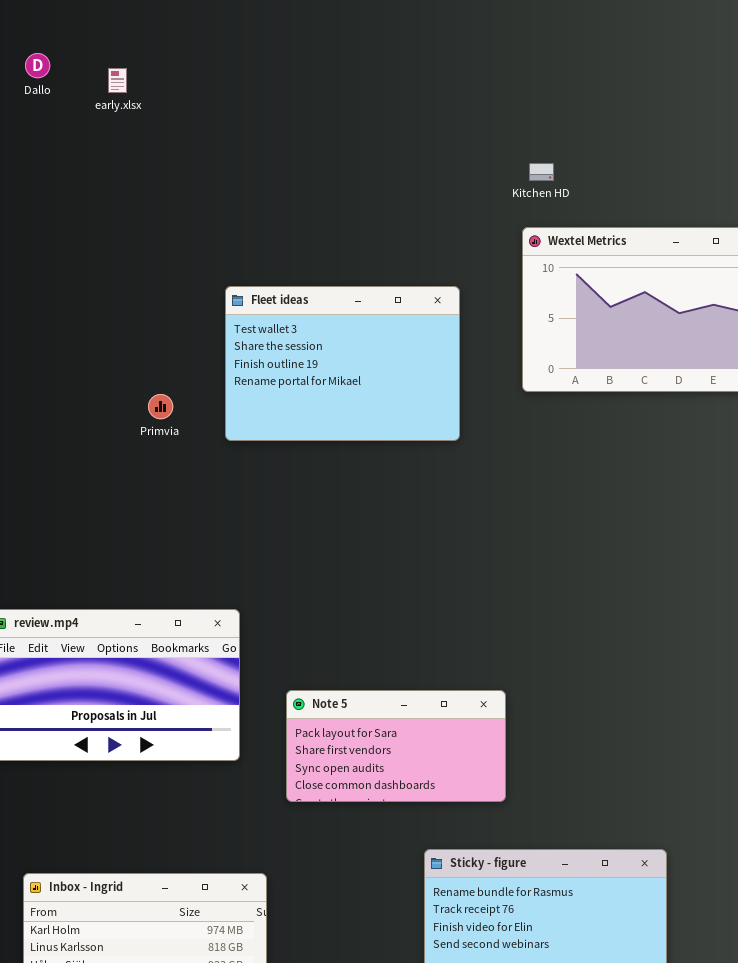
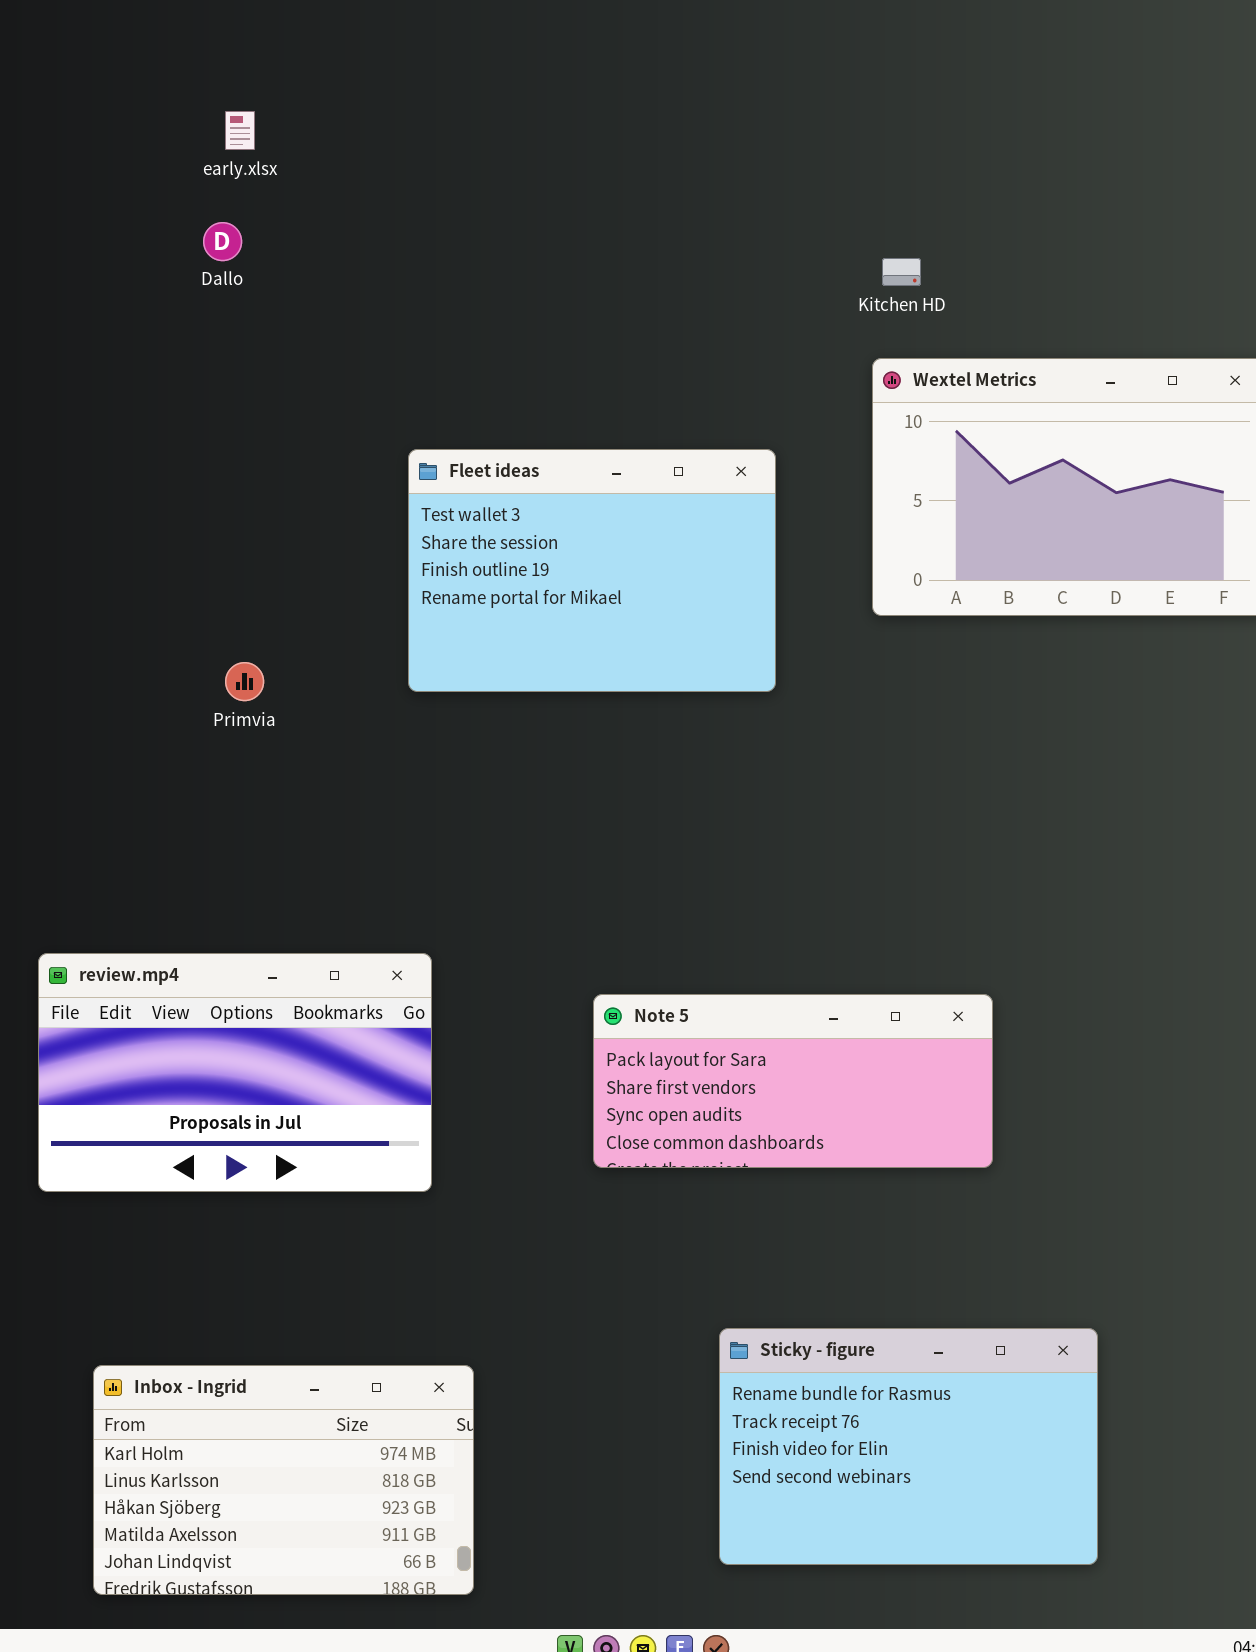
Dallo: [25,53,50,78] -> [203,222,242,261], moved
Primvia: [148,394,173,419] -> [225,662,264,701], moved
Note 5: [286,690,506,802] -> [593,994,993,1168], moved, resized

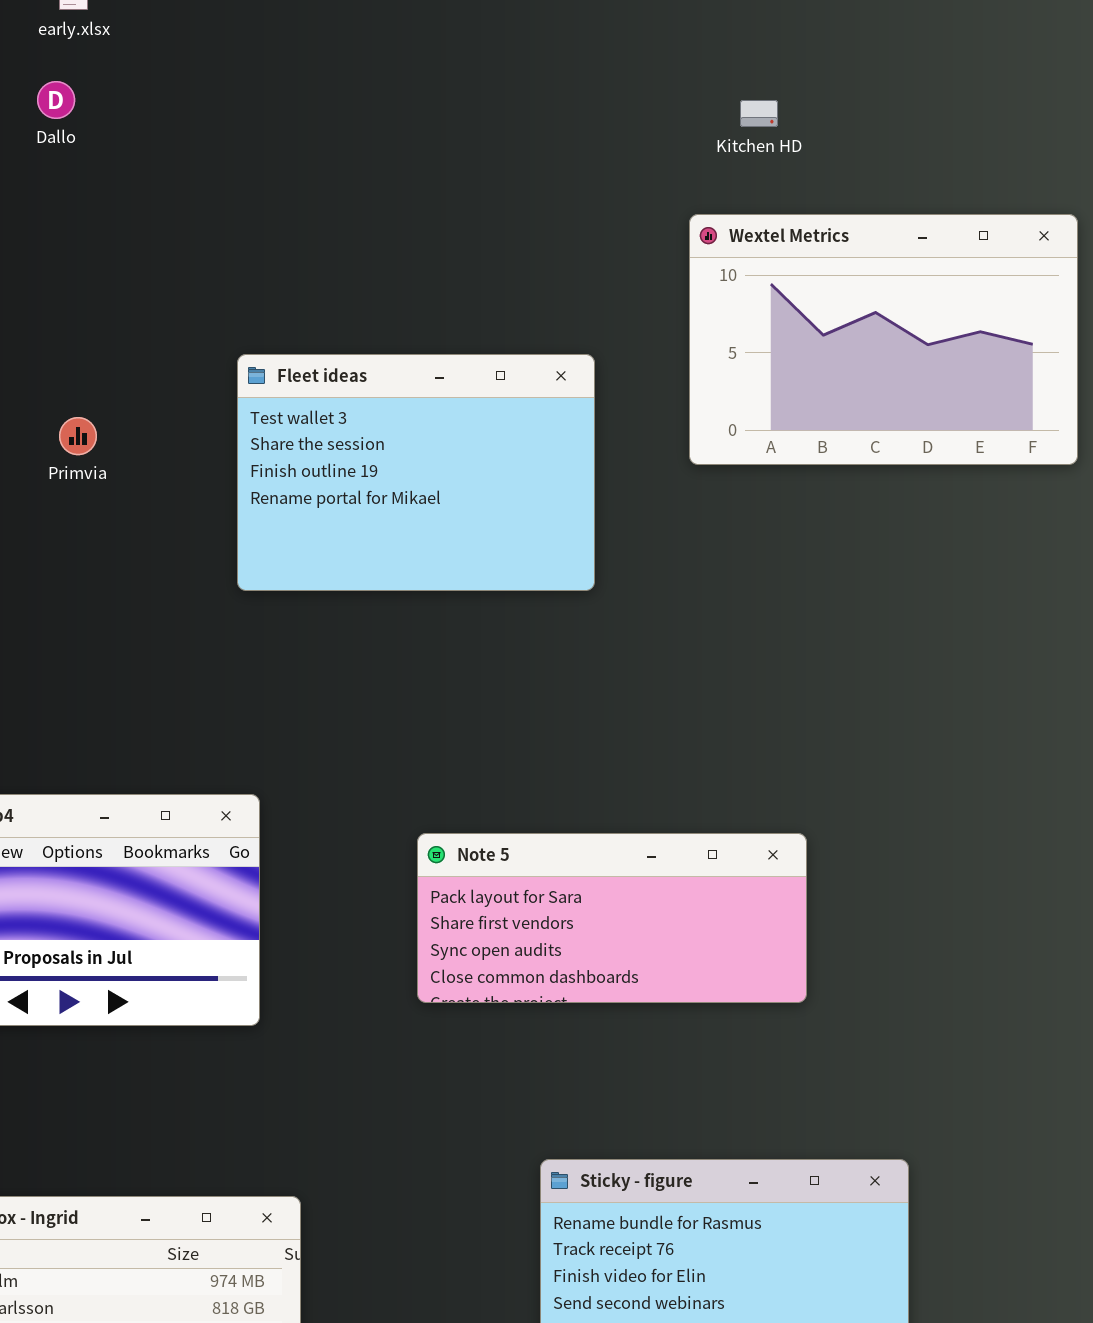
Kitchen HD: [882,258,921,286] -> [740,100,778,127], moved
Fleet ideas: [408,449,776,692] -> [237,354,595,591], moved
Primvia: [225,662,264,701] -> [59,417,97,455], moved

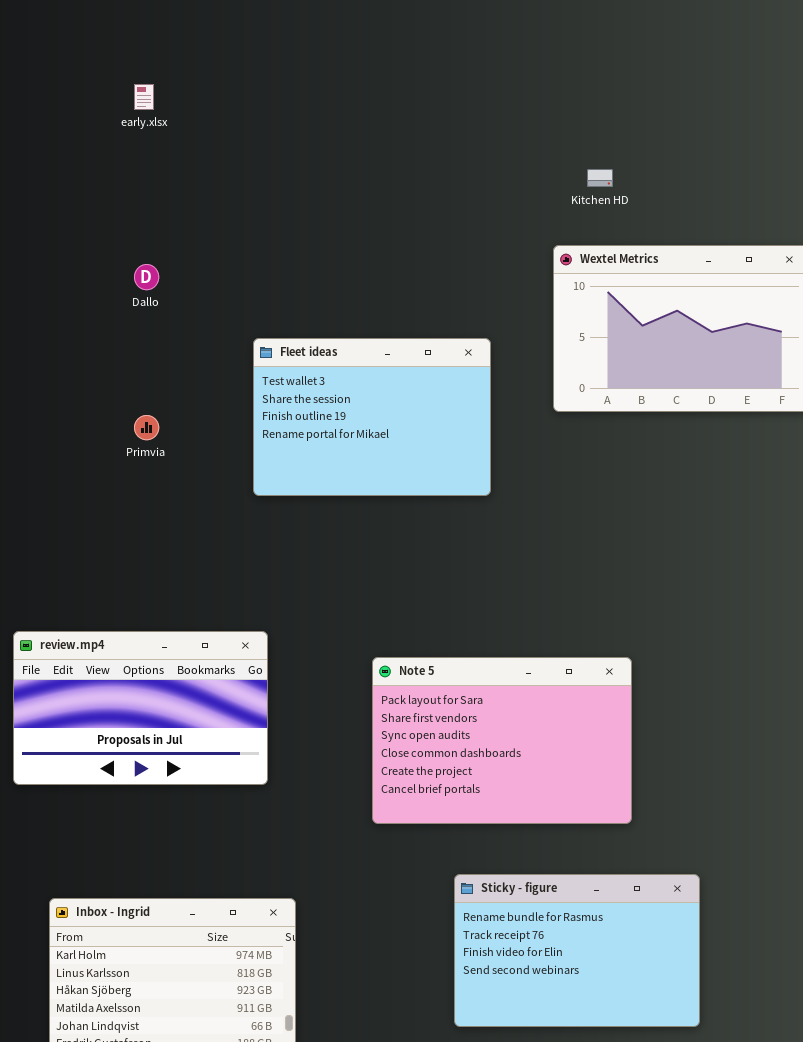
Dallo: [37,81,75,119] -> [134,264,159,290], moved
Primvia: [59,417,97,455] -> [134,415,159,440], moved
Note 5: [417,833,807,1003] -> [372,657,632,824], resized

